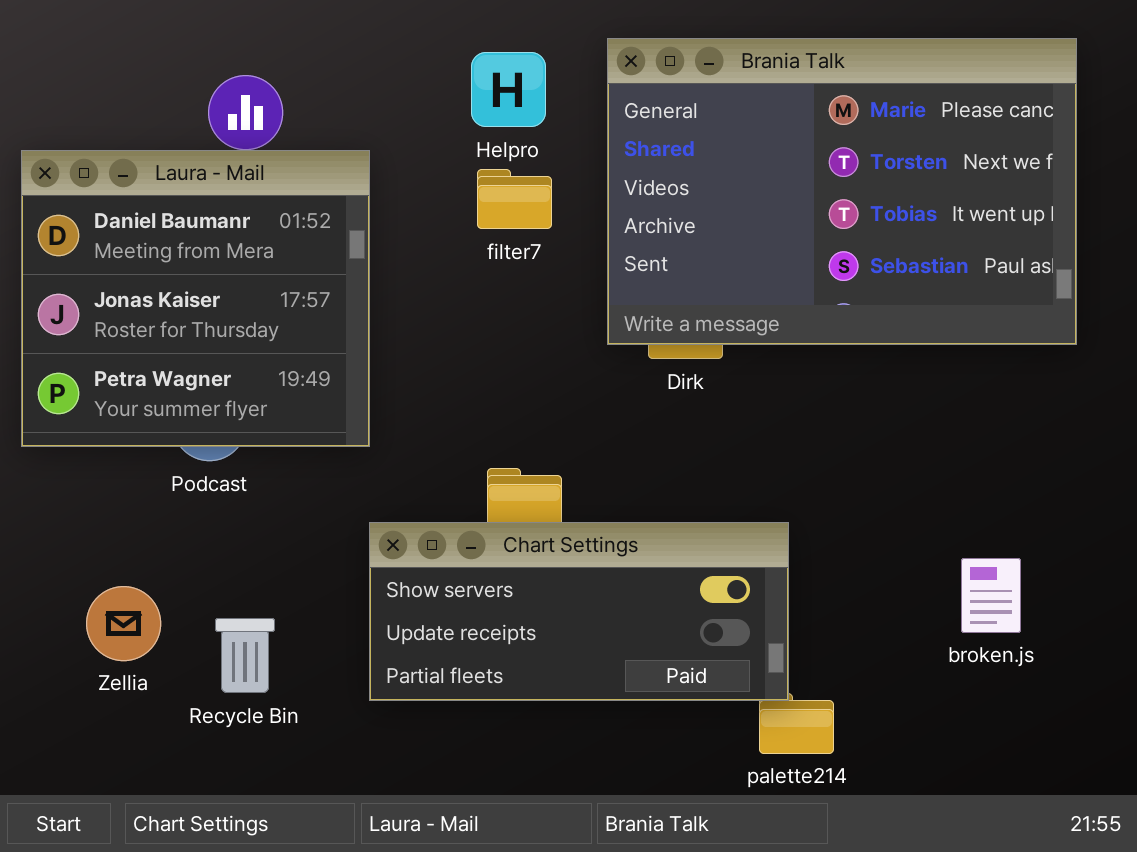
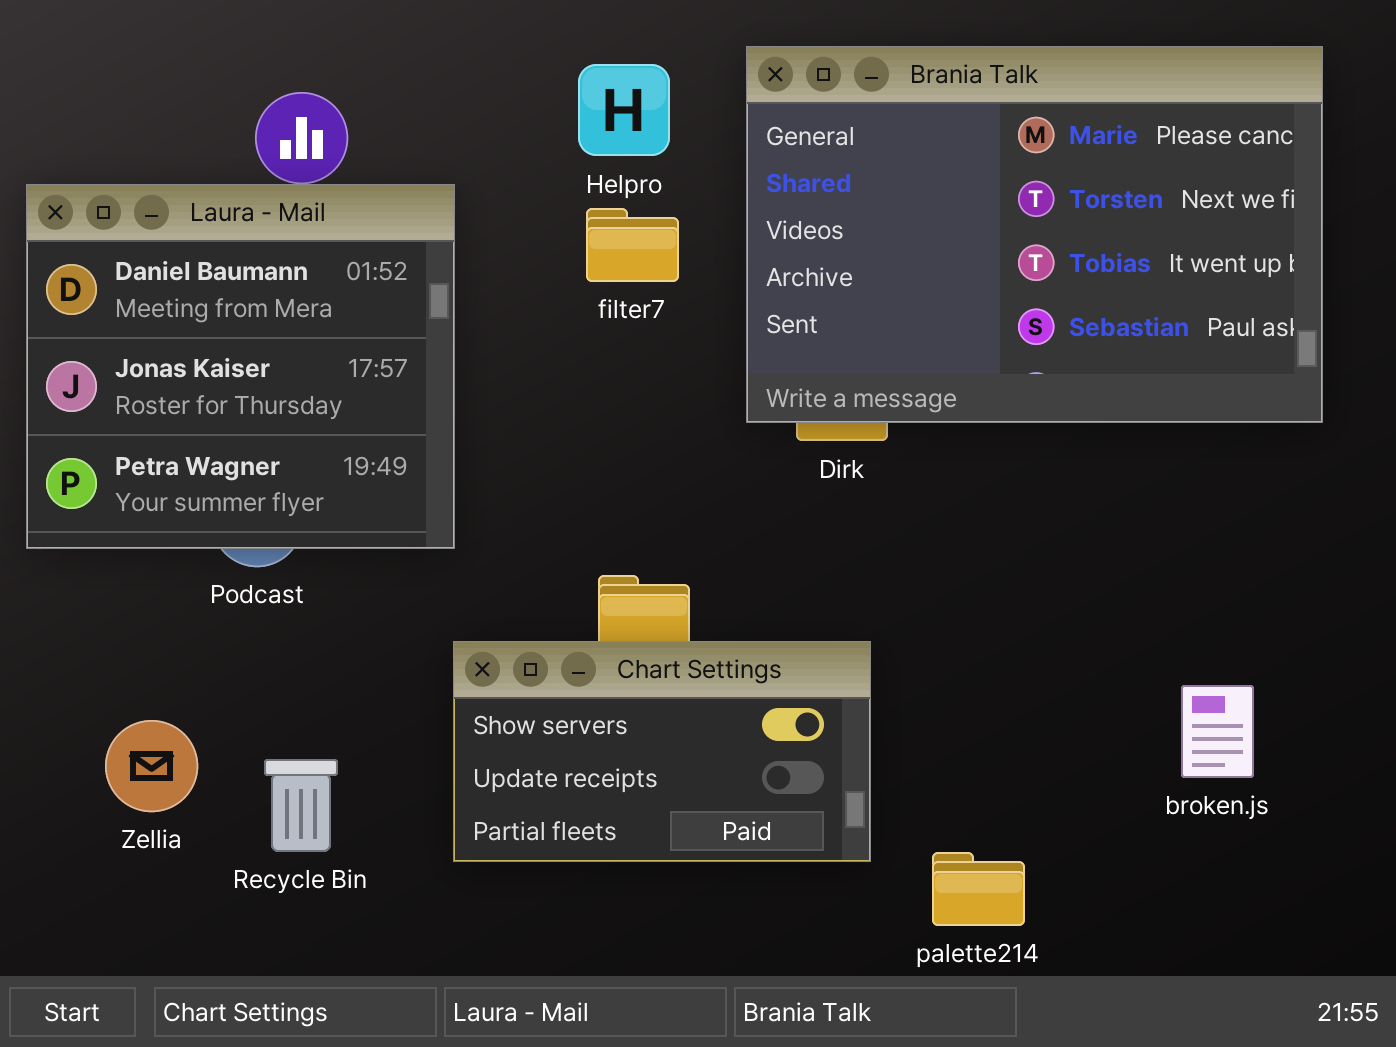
Chart Settings: [369,522,789,701] -> [453,641,871,862], resized

